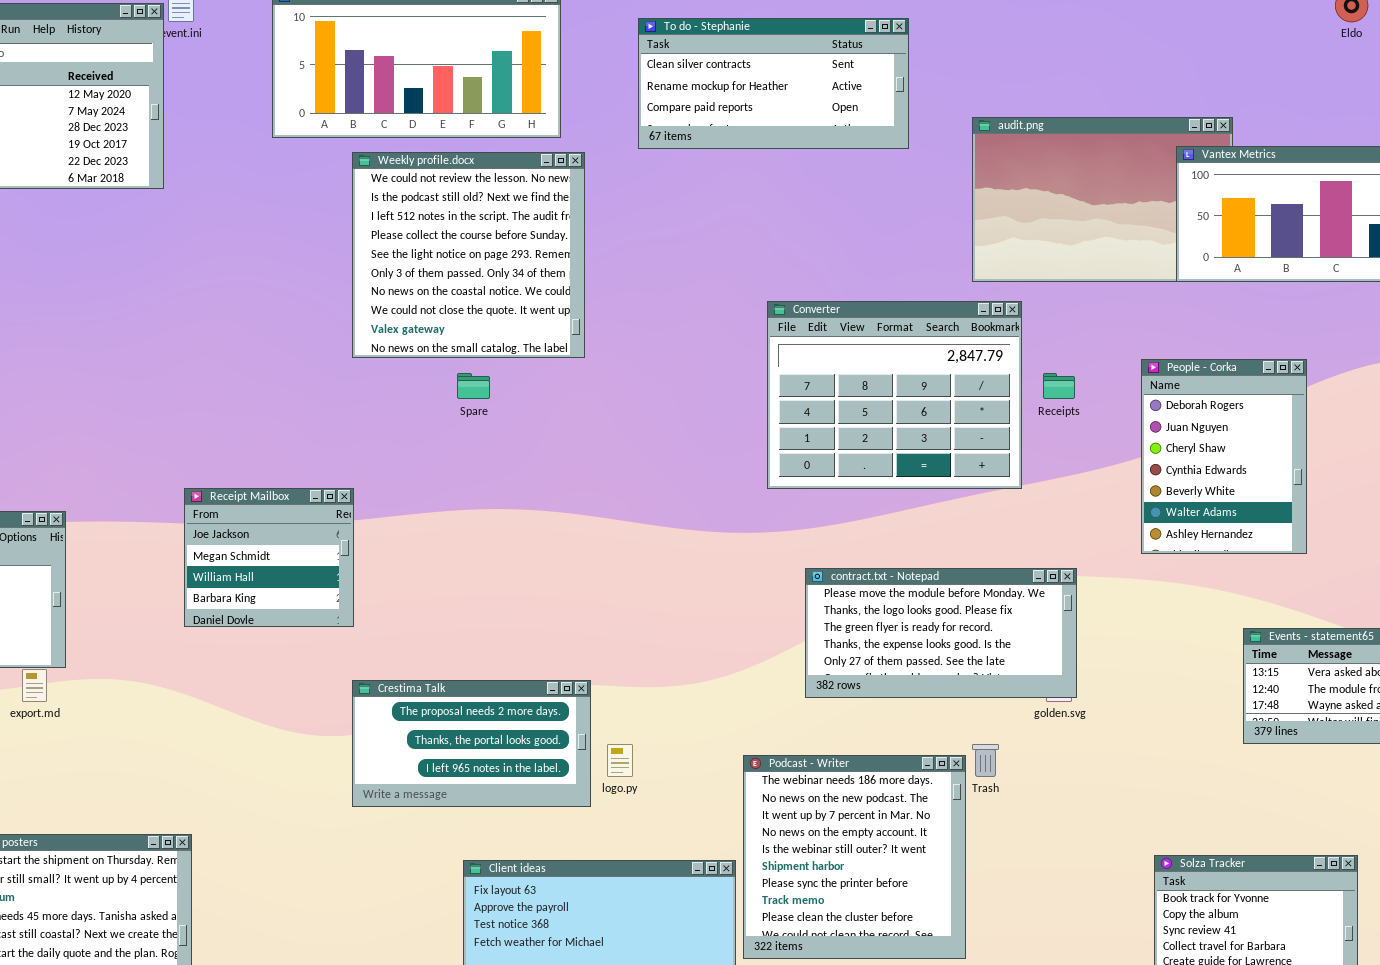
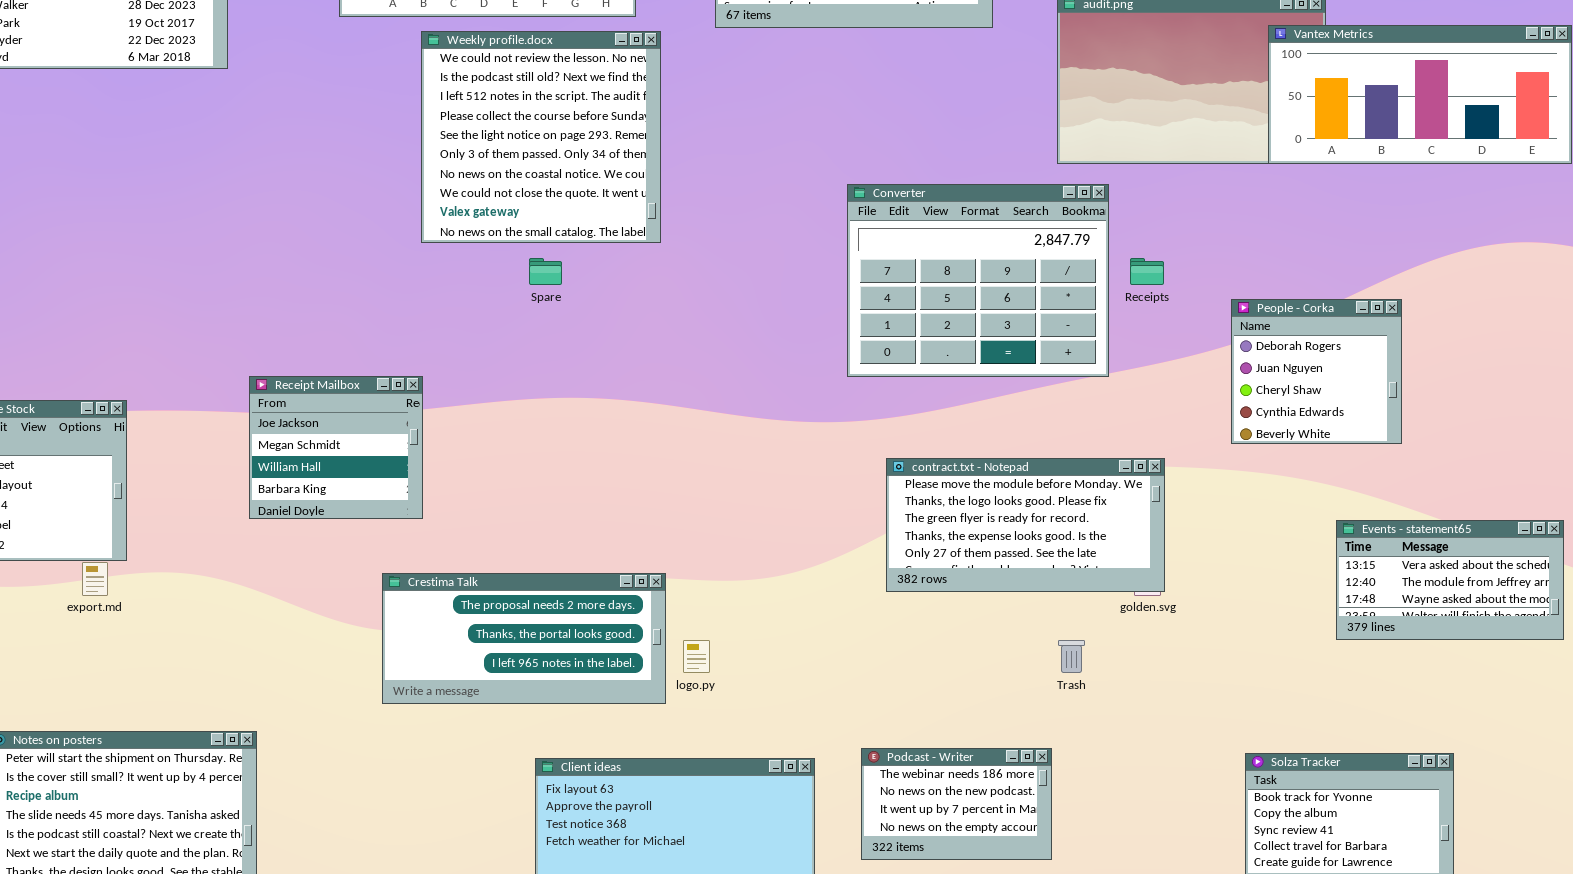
People - Corka: [1141,359,1307,554] -> [1231,299,1402,444], resized
Crestima Talk: [352,680,591,807] -> [382,573,666,704], resized
Podcast - Writer: [743,755,966,959] -> [861,748,1052,860], resized

